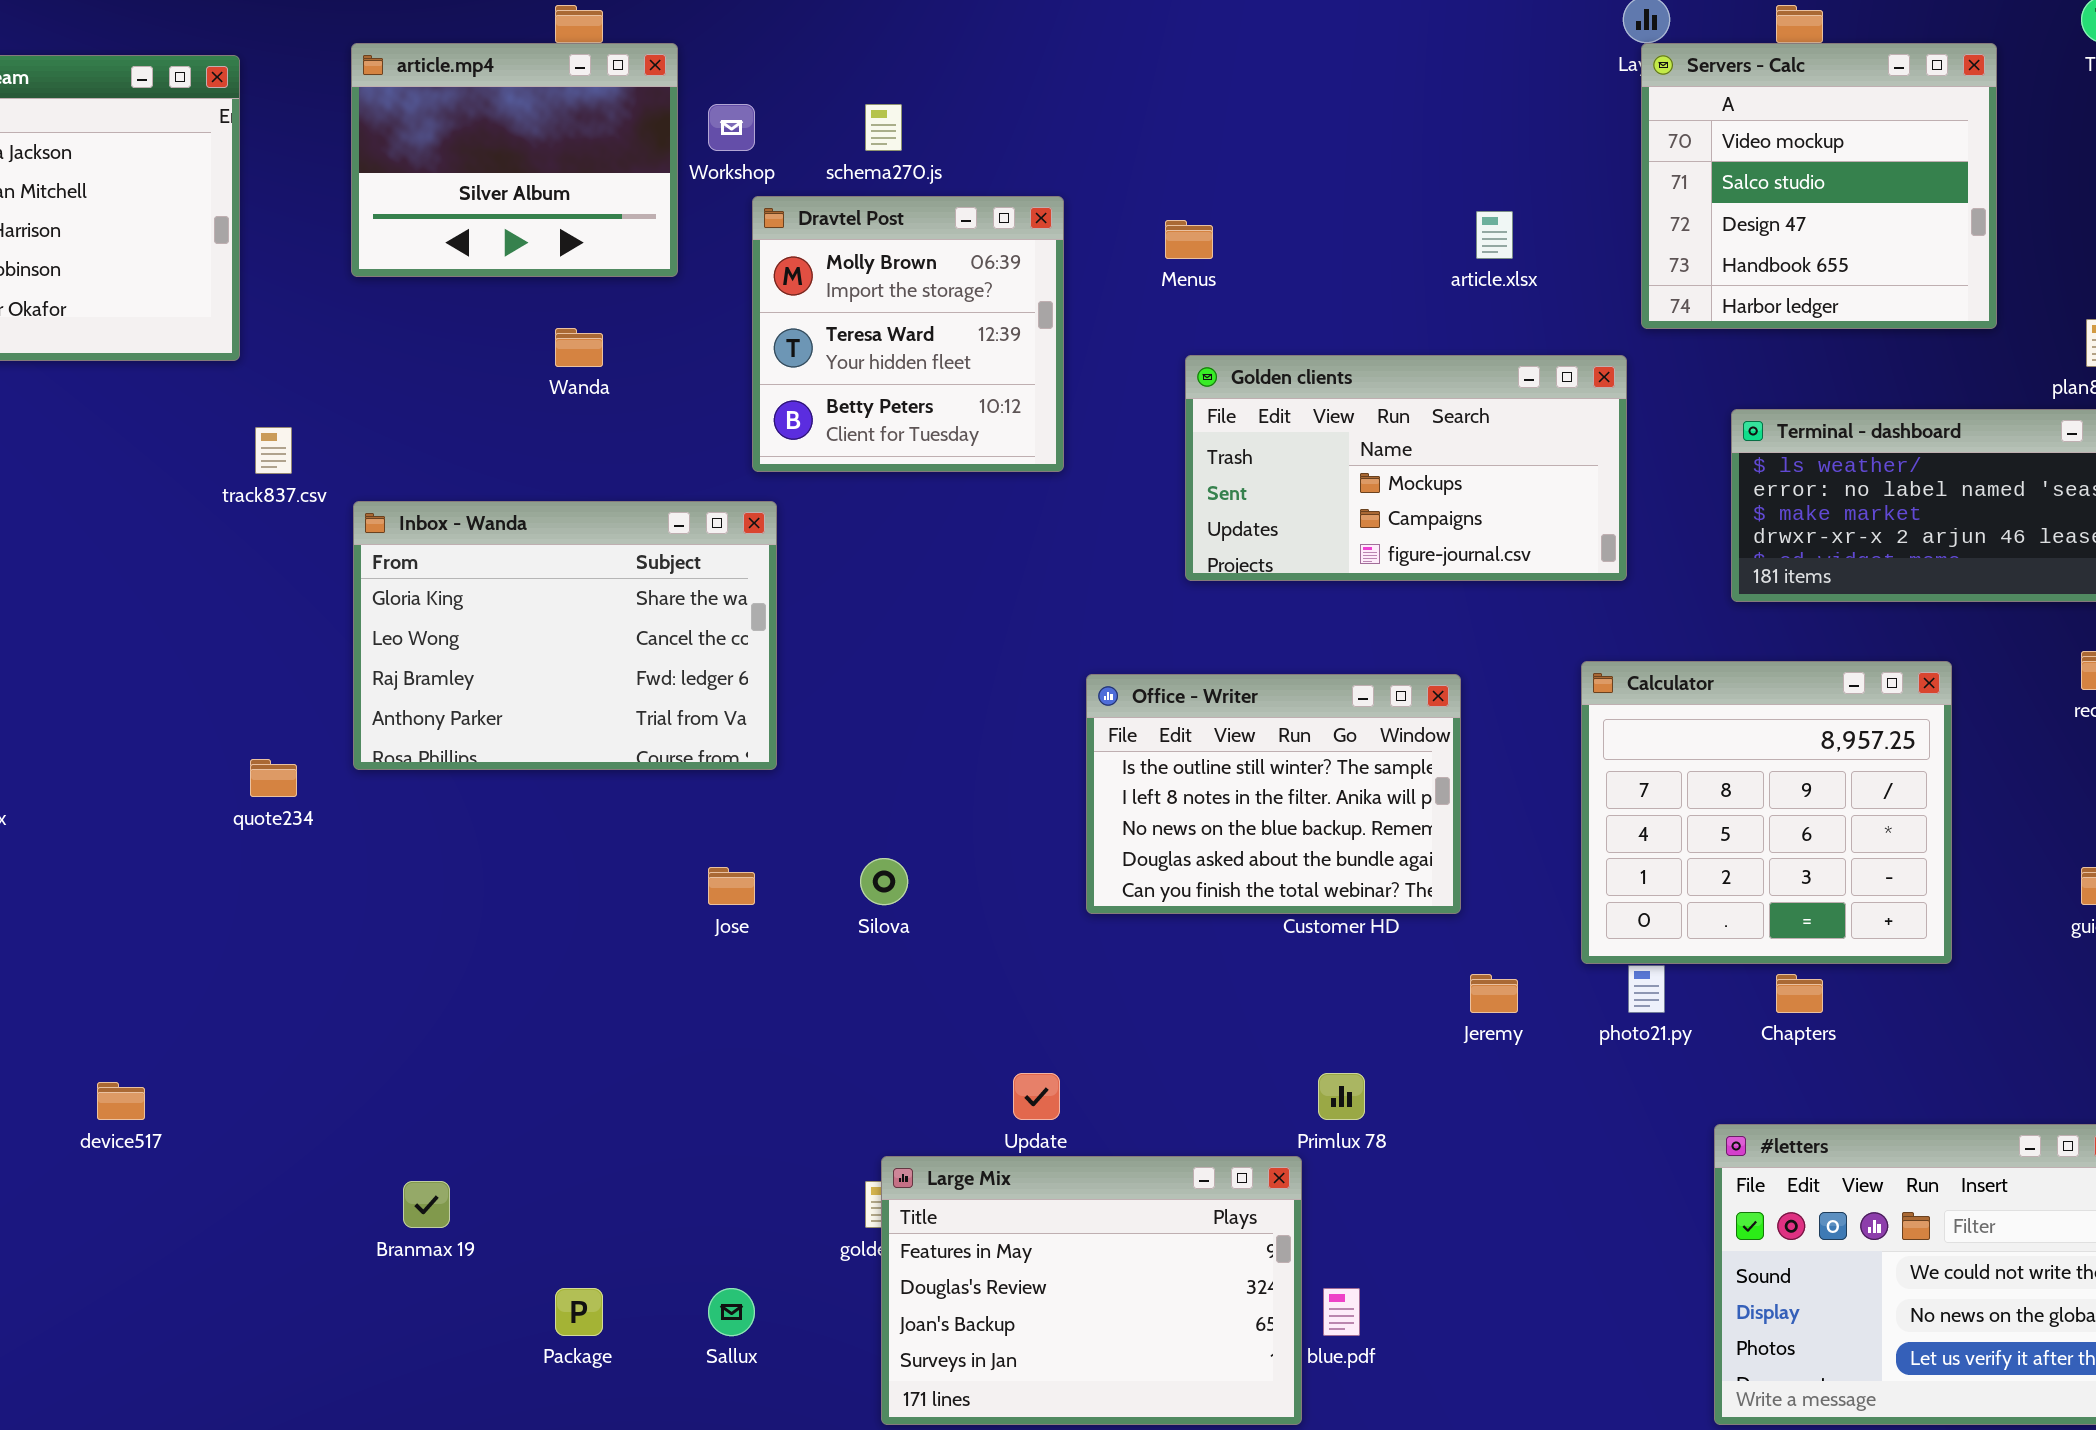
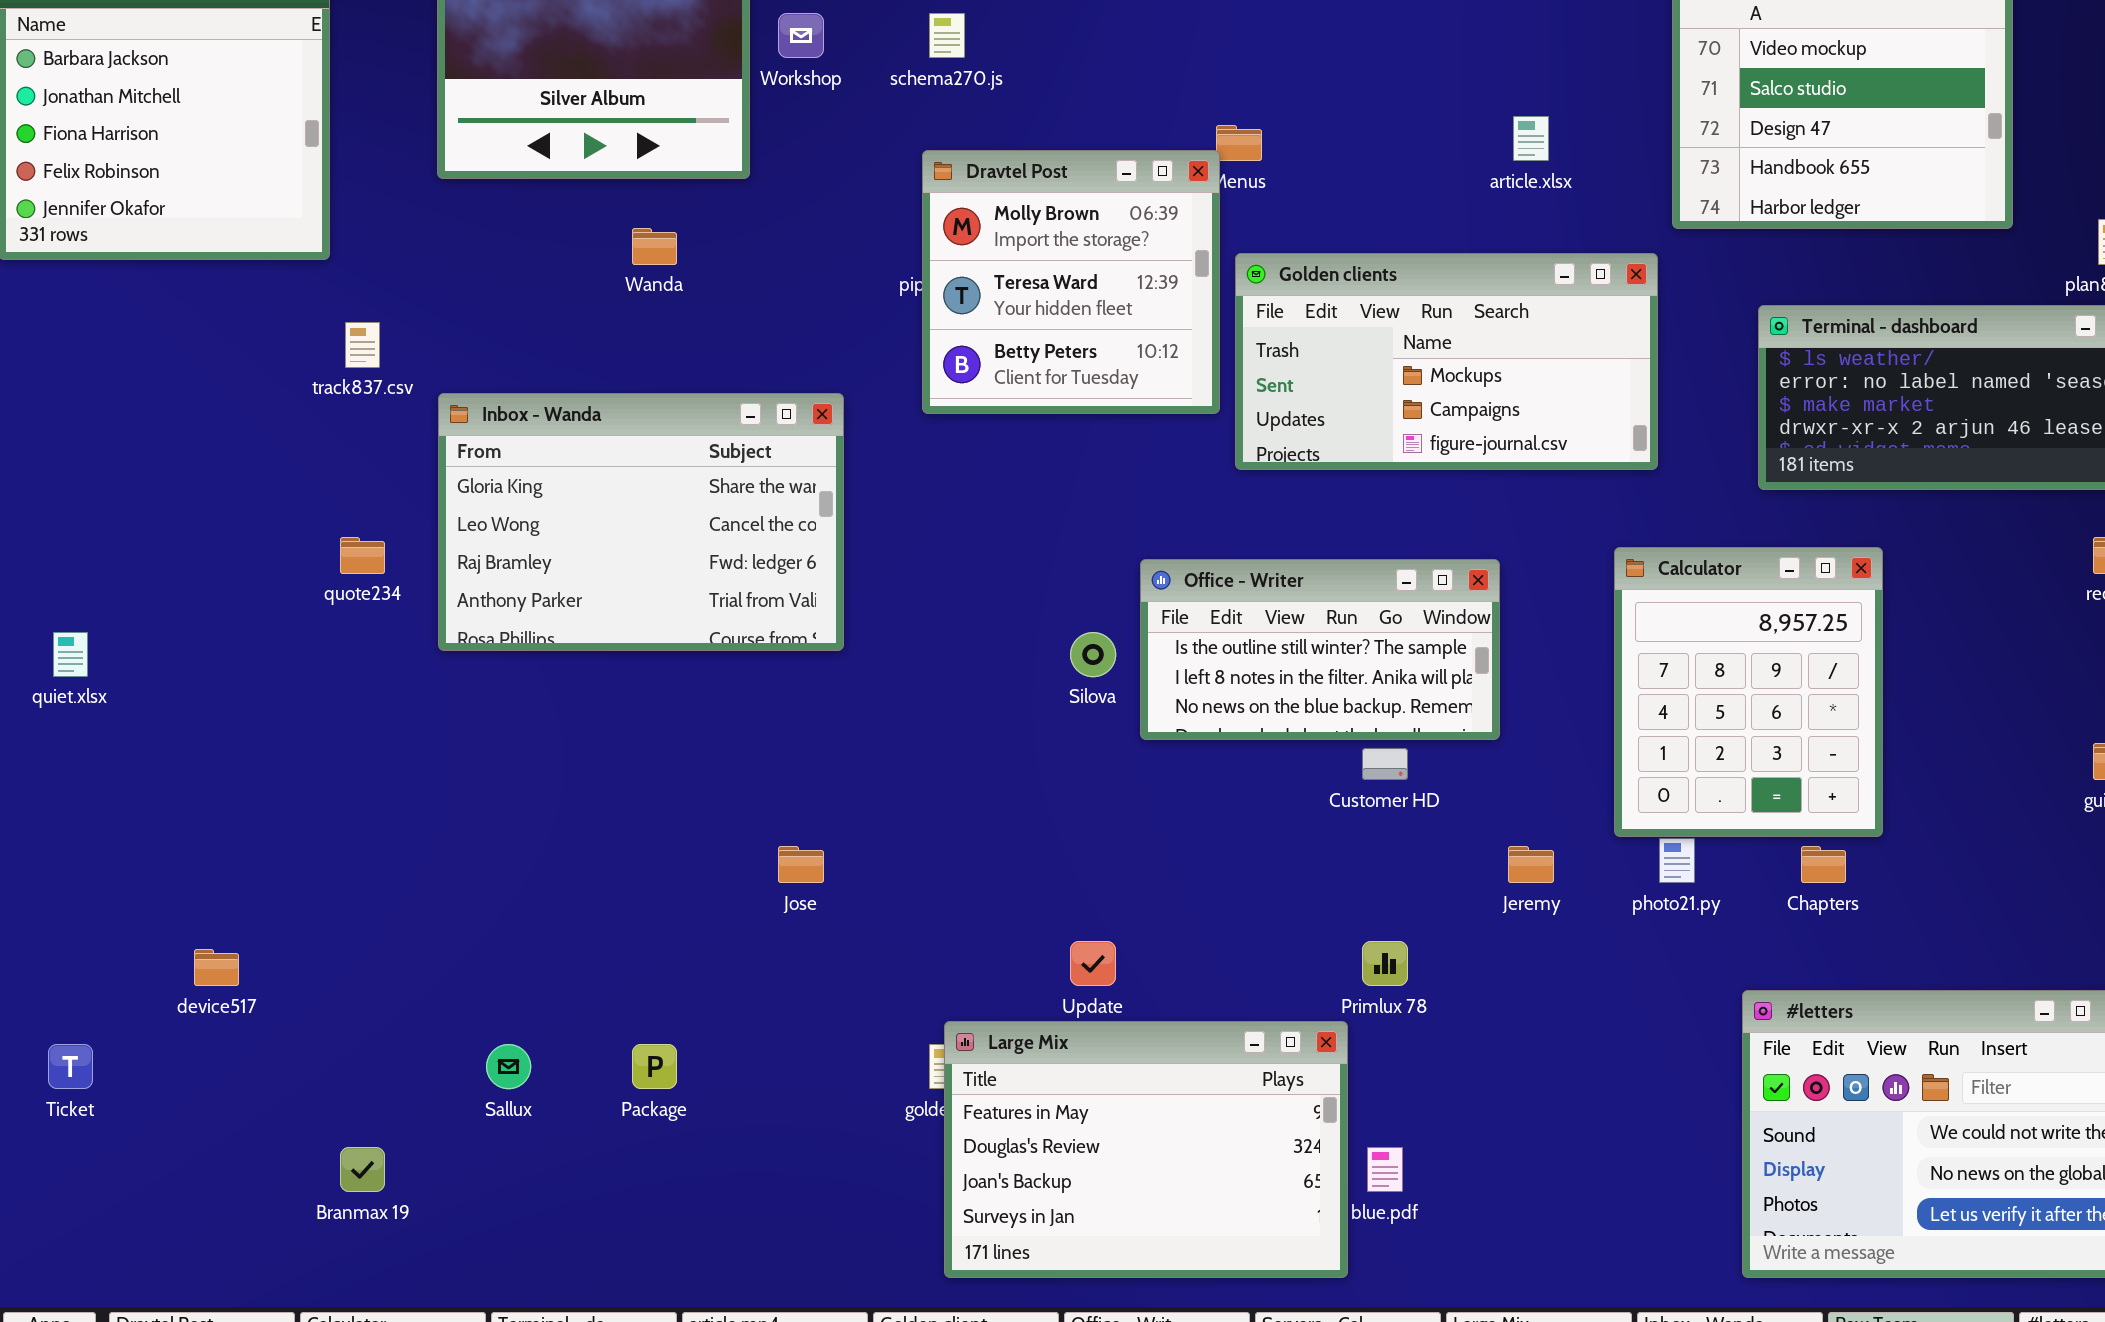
Dravtel Post: [752,196,1064,472] -> [922,150,1220,414], moved
Calculator: [1581,661,1952,964] -> [1614,547,1883,837], resized
Office - Writer: [1086,674,1461,914] -> [1140,559,1500,740], resized
quote234: [250,759,297,797] -> [340,537,385,574], moved
Silova: [860,858,908,905] -> [1070,632,1116,677], moved
Jose: [708,867,755,905] -> [778,846,824,883], moved
Branmax 19: [403,1181,450,1228] -> [340,1147,385,1192], moved
Package: [555,1288,603,1336] -> [632,1044,677,1089], moved
Sallux: [708,1288,755,1336] -> [486,1044,531,1089], moved

